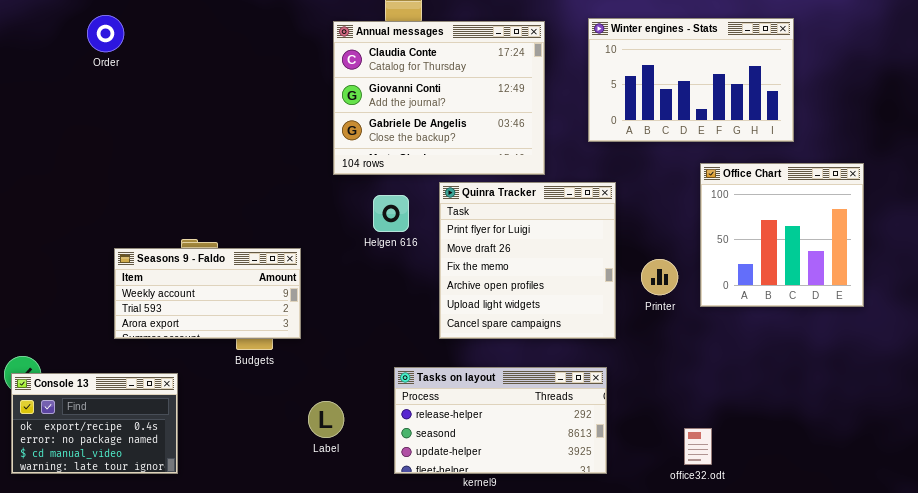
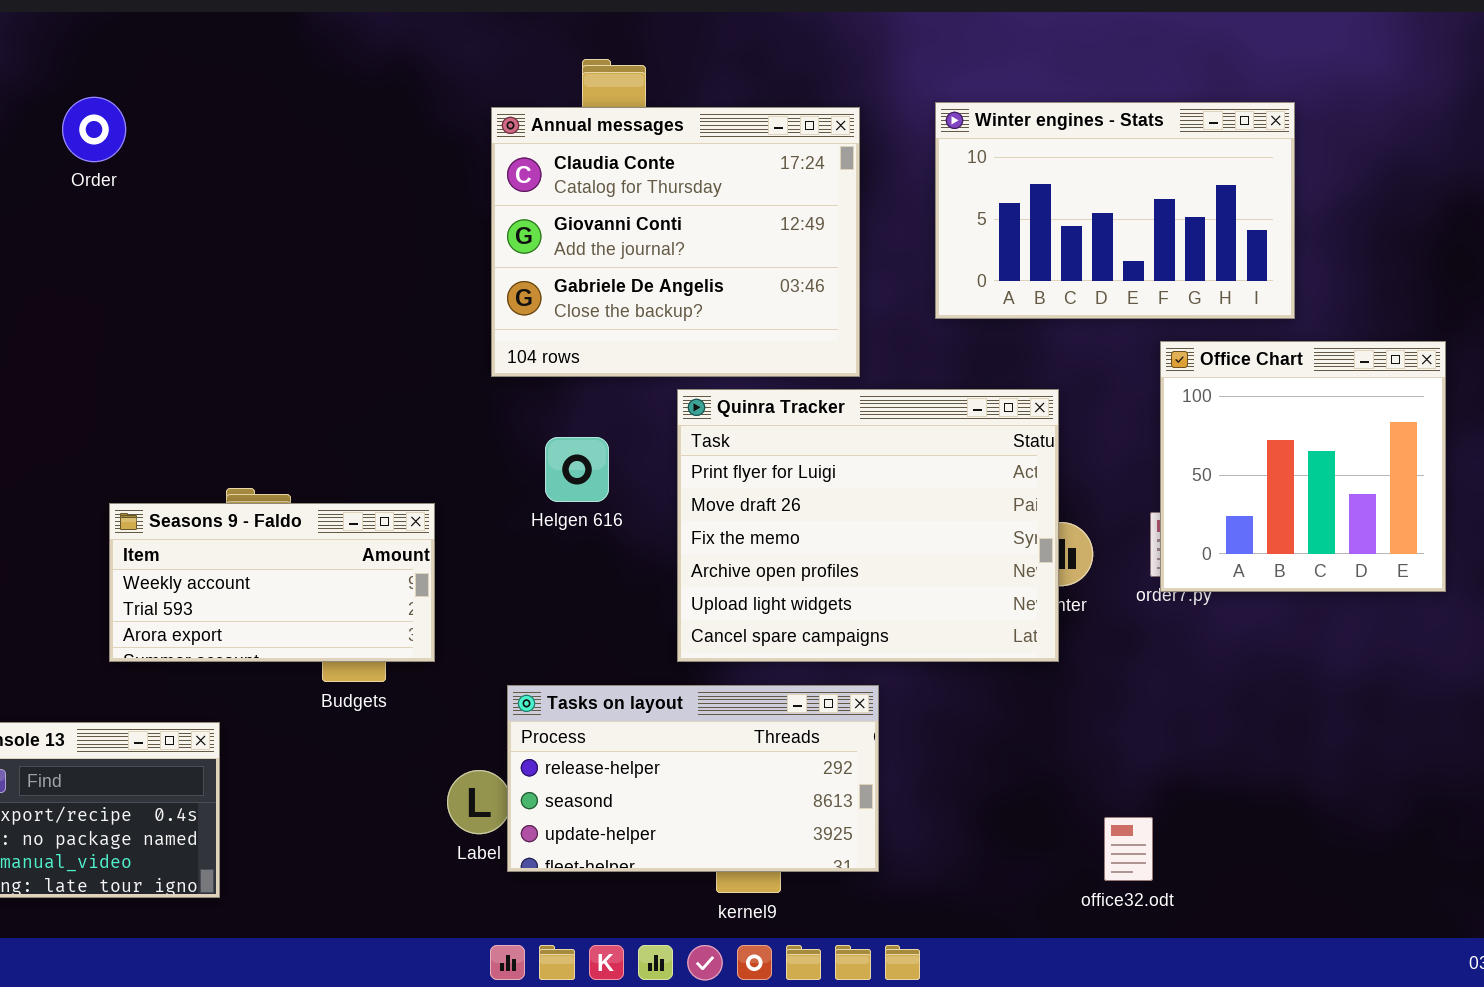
Office Chart: [700,163,864,307] -> [1160,341,1446,592], moved
Quinra Tracker: [439,182,616,339] -> [677,389,1059,662], resized
Helgen 616: [373,195,409,232] -> [545,437,609,502], moved
Tasks on layout: [394,367,607,474] -> [507,685,879,872], moved

